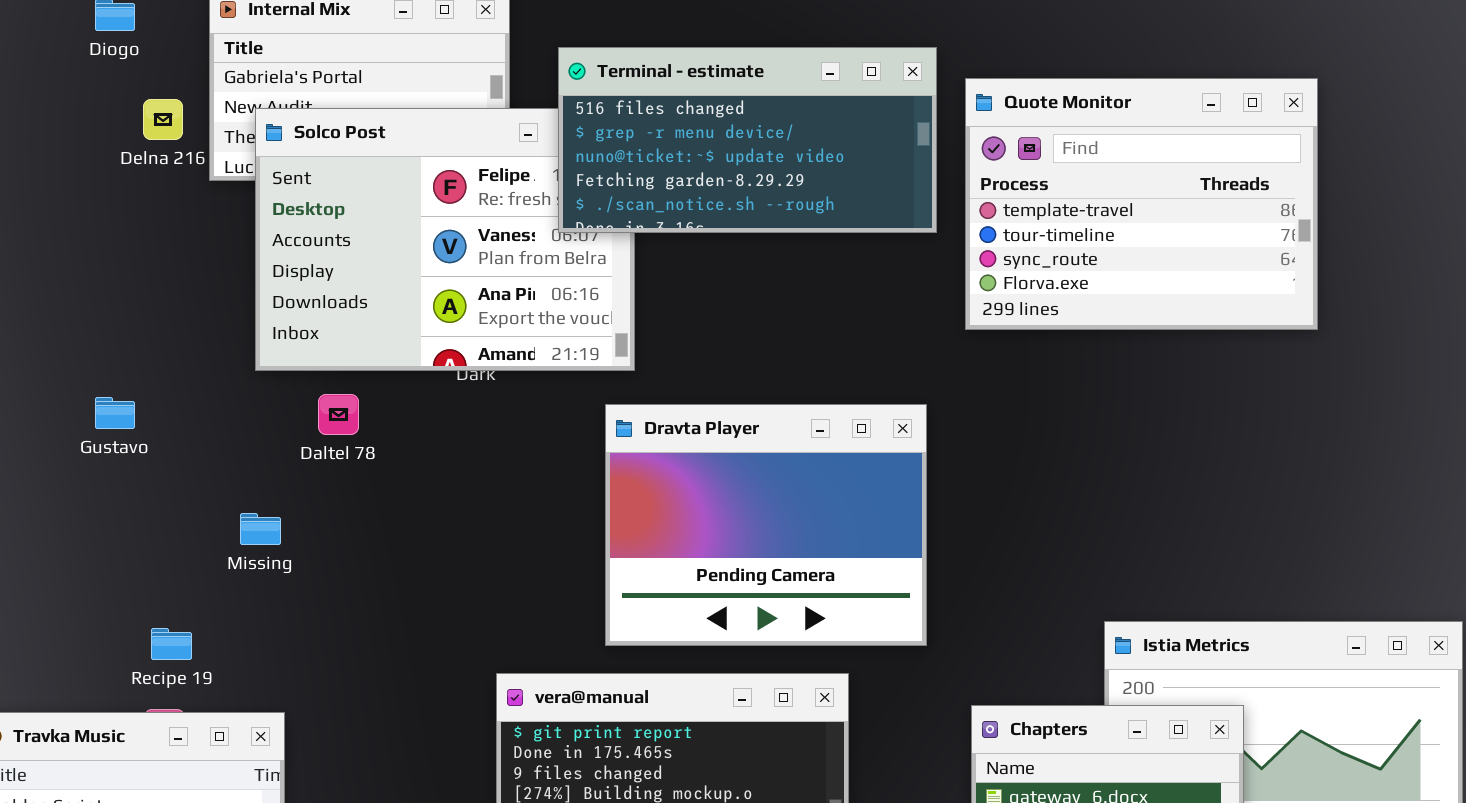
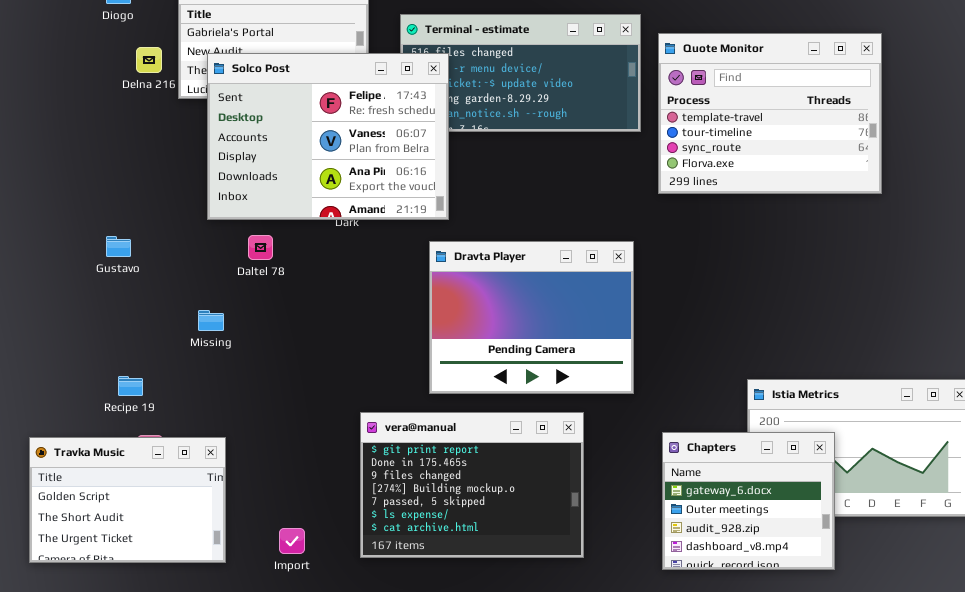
Solco Post: [255,108,635,371] -> [207,53,449,220], raised
Recipe 19: [151,628,192,660] -> [118,376,143,396], moved

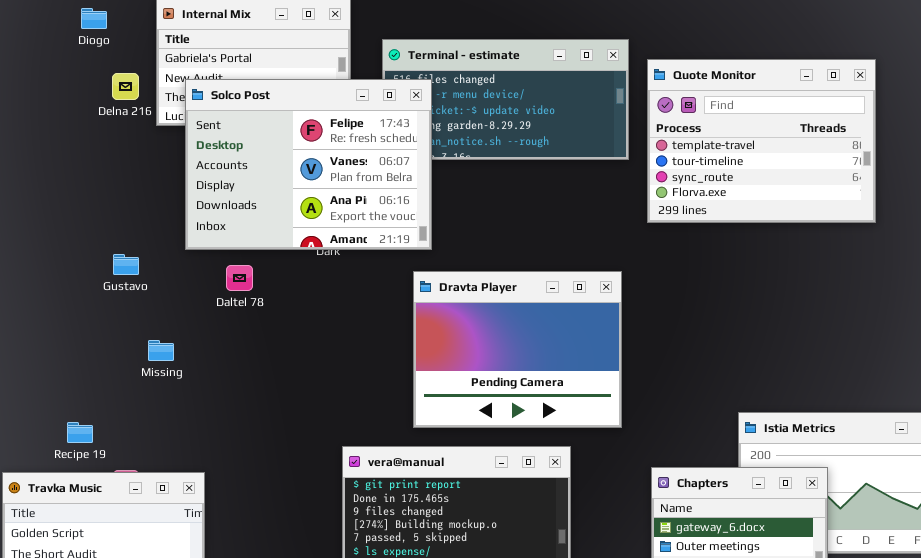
Gustavo: [106,236,131,257] -> [113,254,139,275], moved
Missing: [198,310,224,331] -> [148,340,174,361], moved
Recipe 19: [118,376,143,396] -> [67,422,93,443], moved

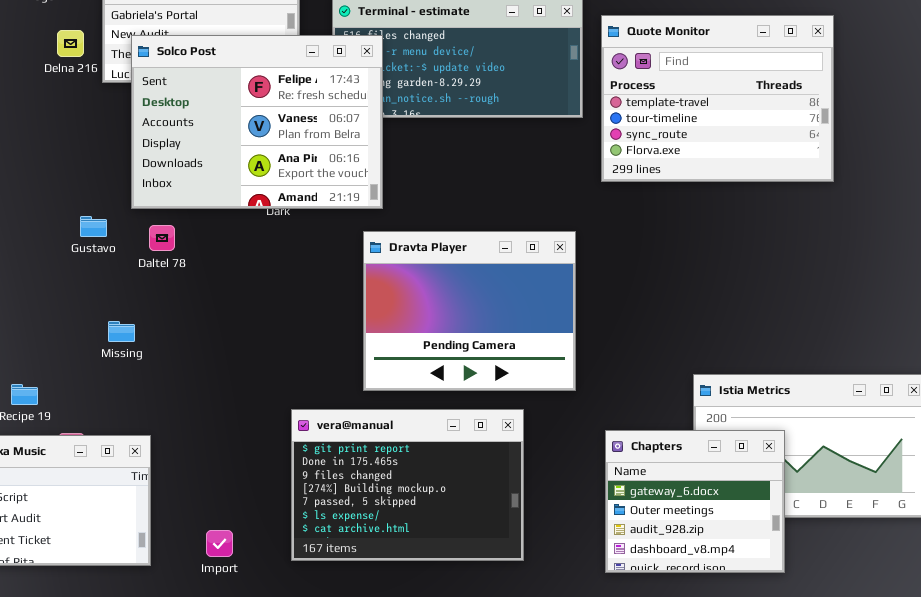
Gustavo: [113,254,139,275] -> [80,216,107,237], moved
Daltel 78: [226,265,253,291] -> [149,225,175,251], moved
Missing: [148,340,174,361] -> [108,321,135,342], moved

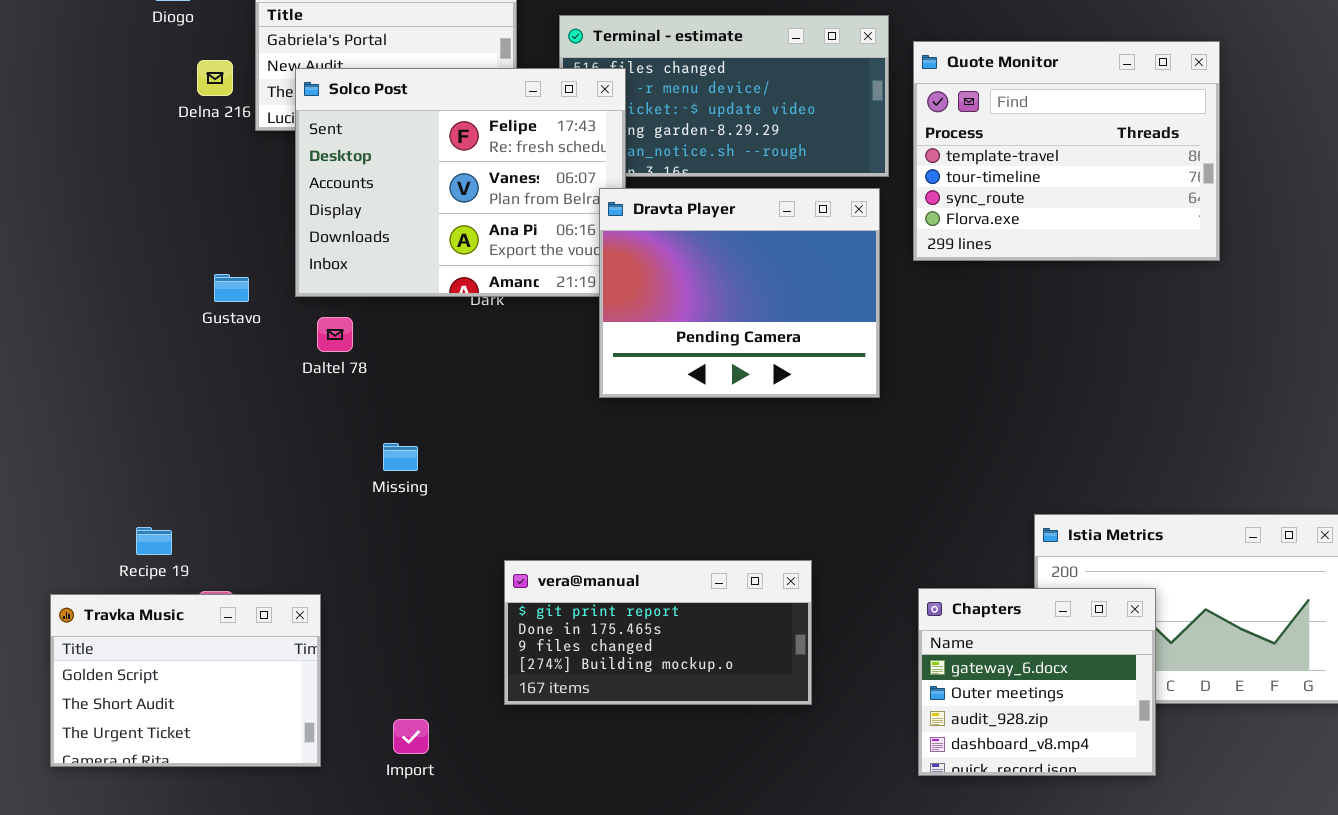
Gustavo: [80,216,107,237] -> [214,274,249,302], moved
Dravta Player: [363,231,576,391] -> [599,188,880,398], moved
Missing: [108,321,135,342] -> [383,443,418,471], moved
vera@manual: [291,409,524,561] -> [504,560,812,705], resized

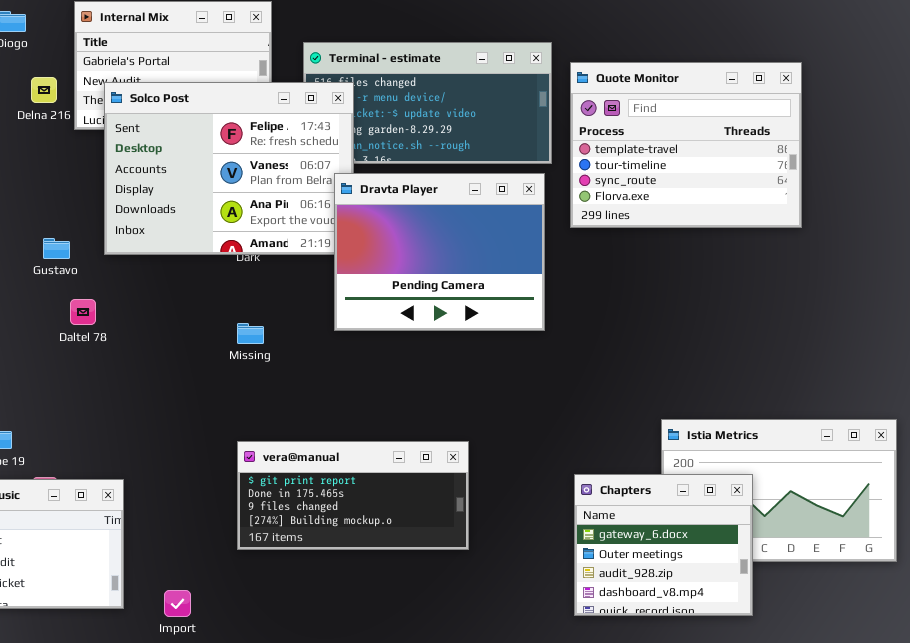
Daltel 78: [317,317,353,352] -> [70,299,96,325], moved
Missing: [383,443,418,471] -> [237,323,264,344], moved
vera@manual: [504,560,812,705] -> [237,441,469,550], moved
Import: [393,719,429,754] -> [164,590,191,617], moved

